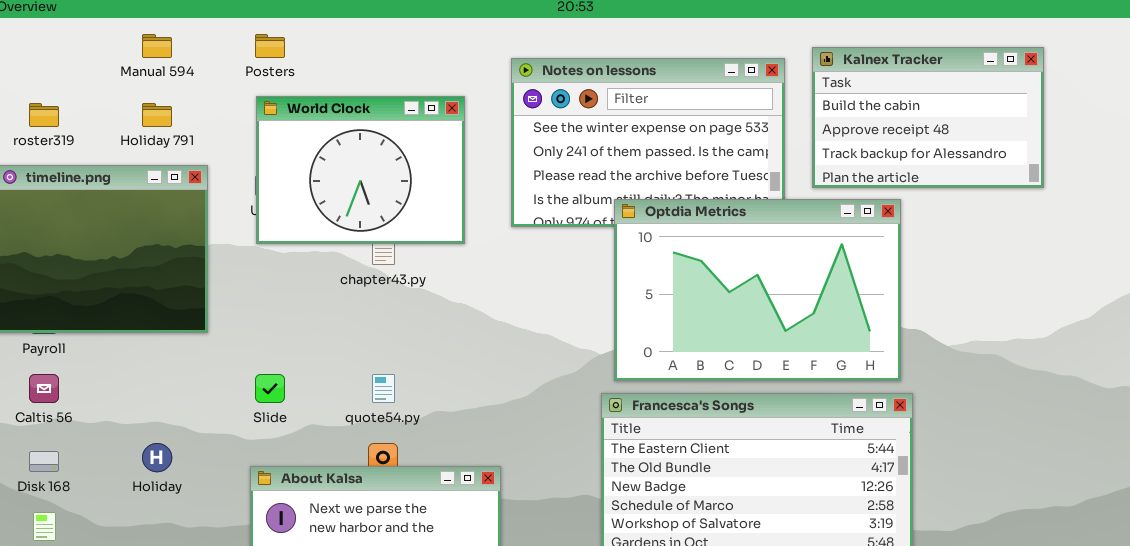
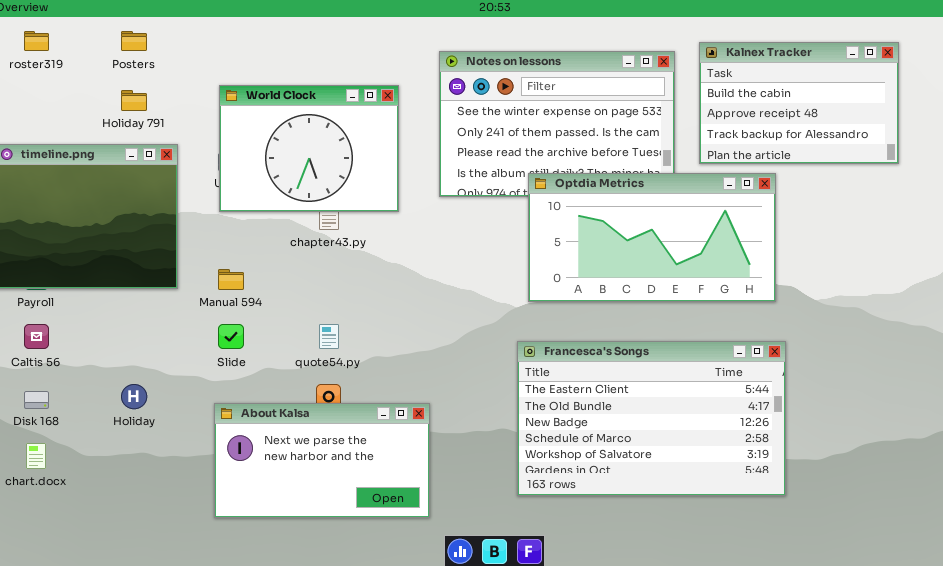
Manual 594: [142,34,172,58] -> [218,269,244,290], moved
Posters: [255,34,285,58] -> [121,31,147,51], moved
roster319: [29,103,59,127] -> [24,31,49,51], moved
Optdia Metrics: [614,199,901,381] -> [528,173,776,302], resized

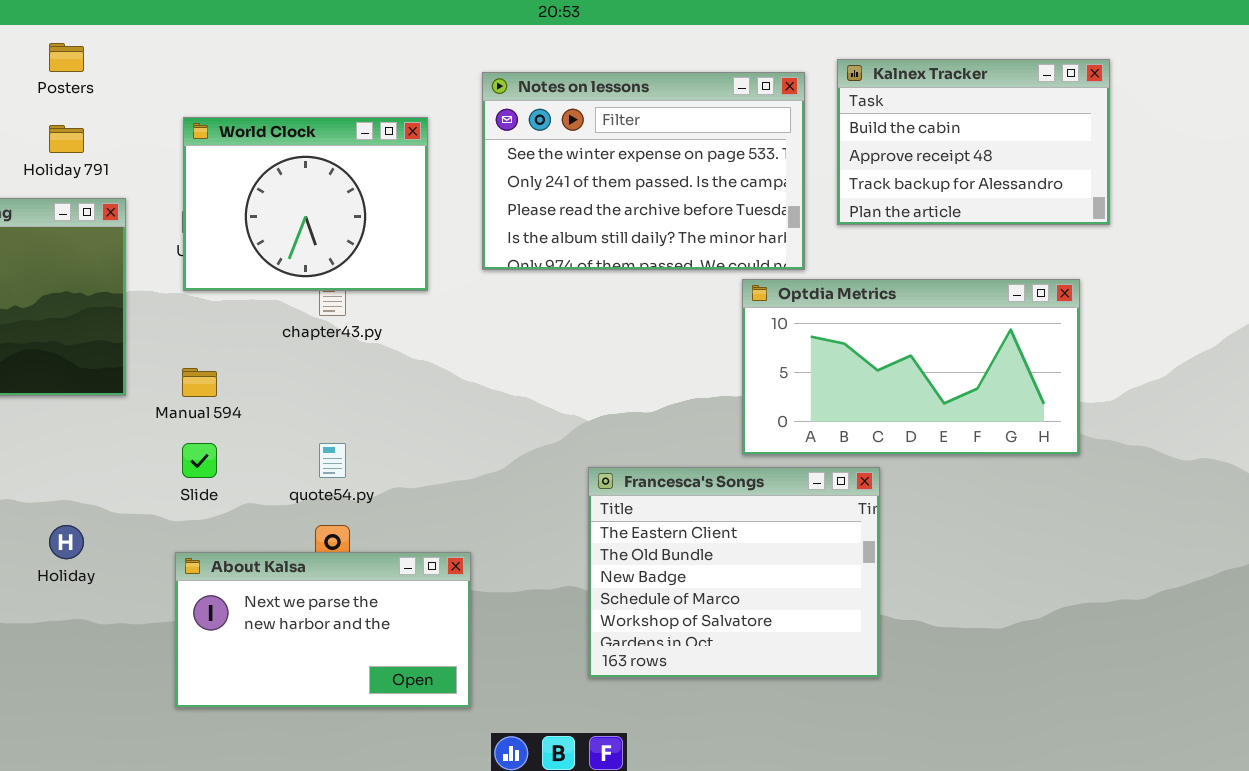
Optdia Metrics: [528,173,776,302] -> [742,279,1080,455], moved
Francesca's Songs: [517,341,786,496] -> [588,467,880,678], resized

